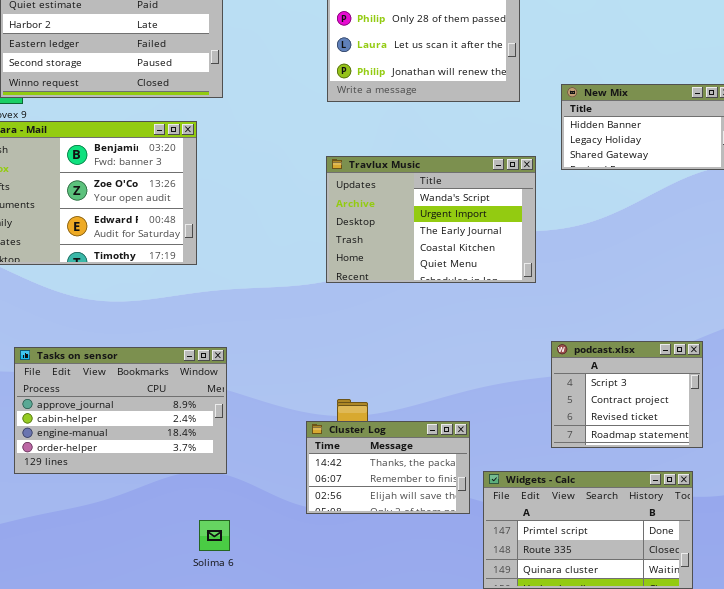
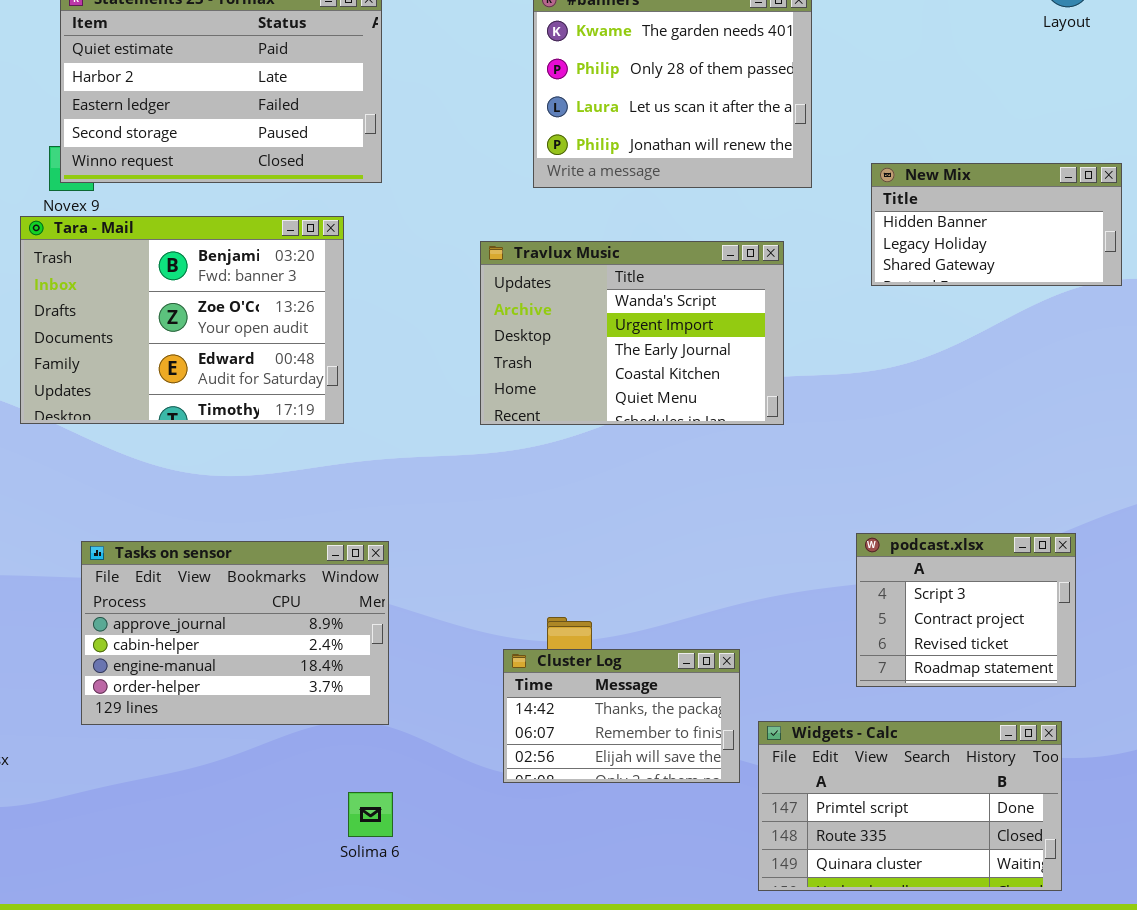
Travlux Music: [326,156,536,283] -> [480,241,784,425], moved

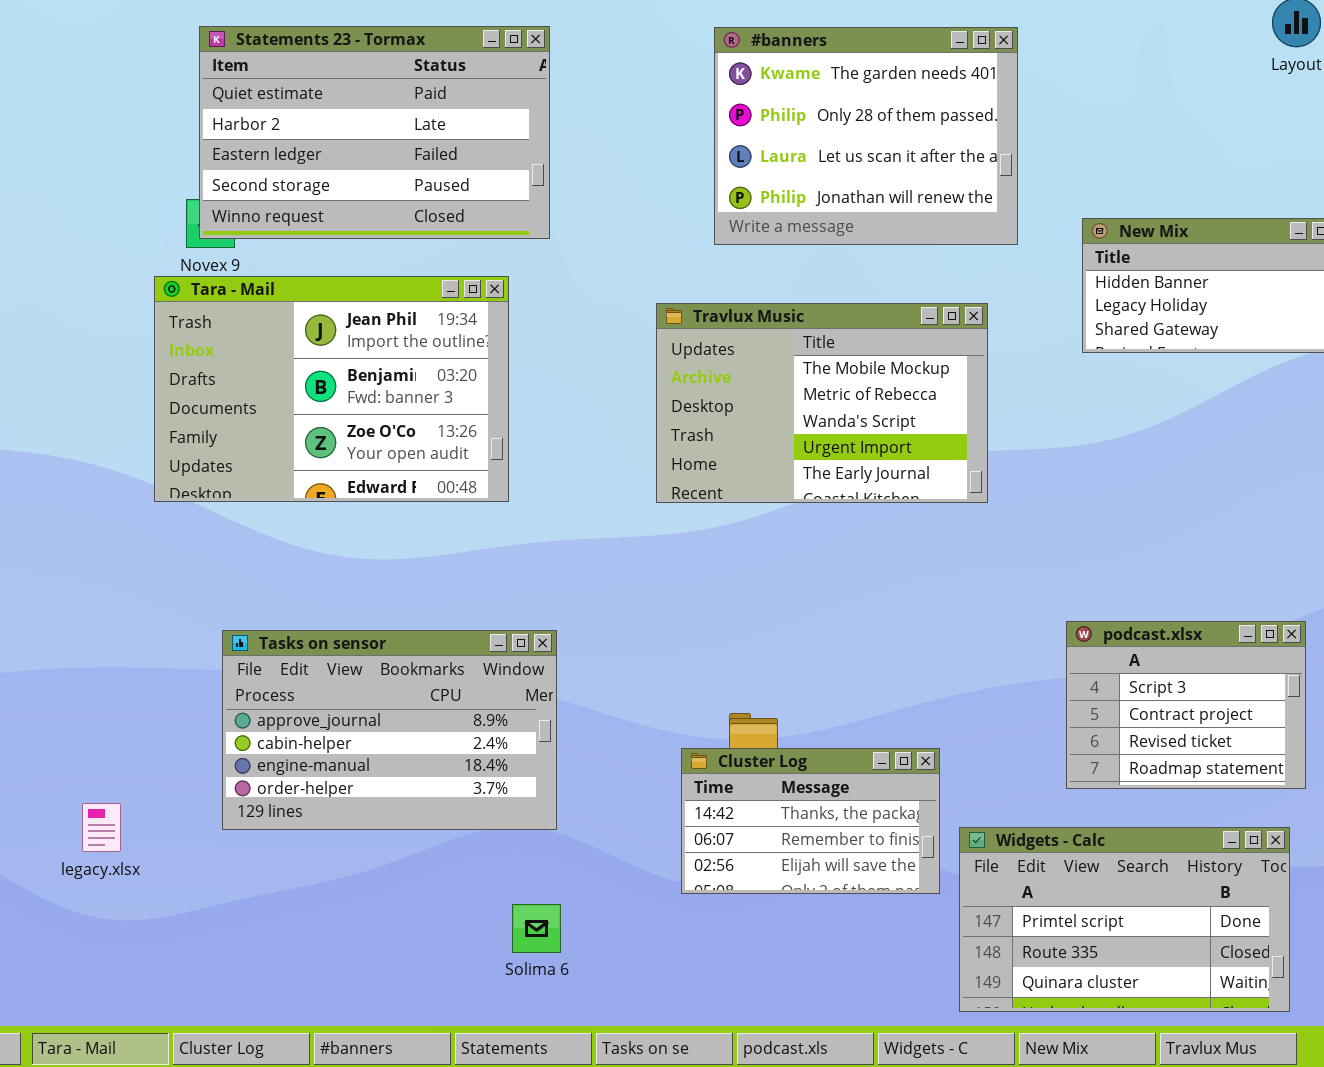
Tara - Mail: [20,216,344,424] -> [154,276,509,502], scrolled up 1 row
Travlux Music: [480,241,784,425] -> [656,303,988,503], scrolled up 2 rows

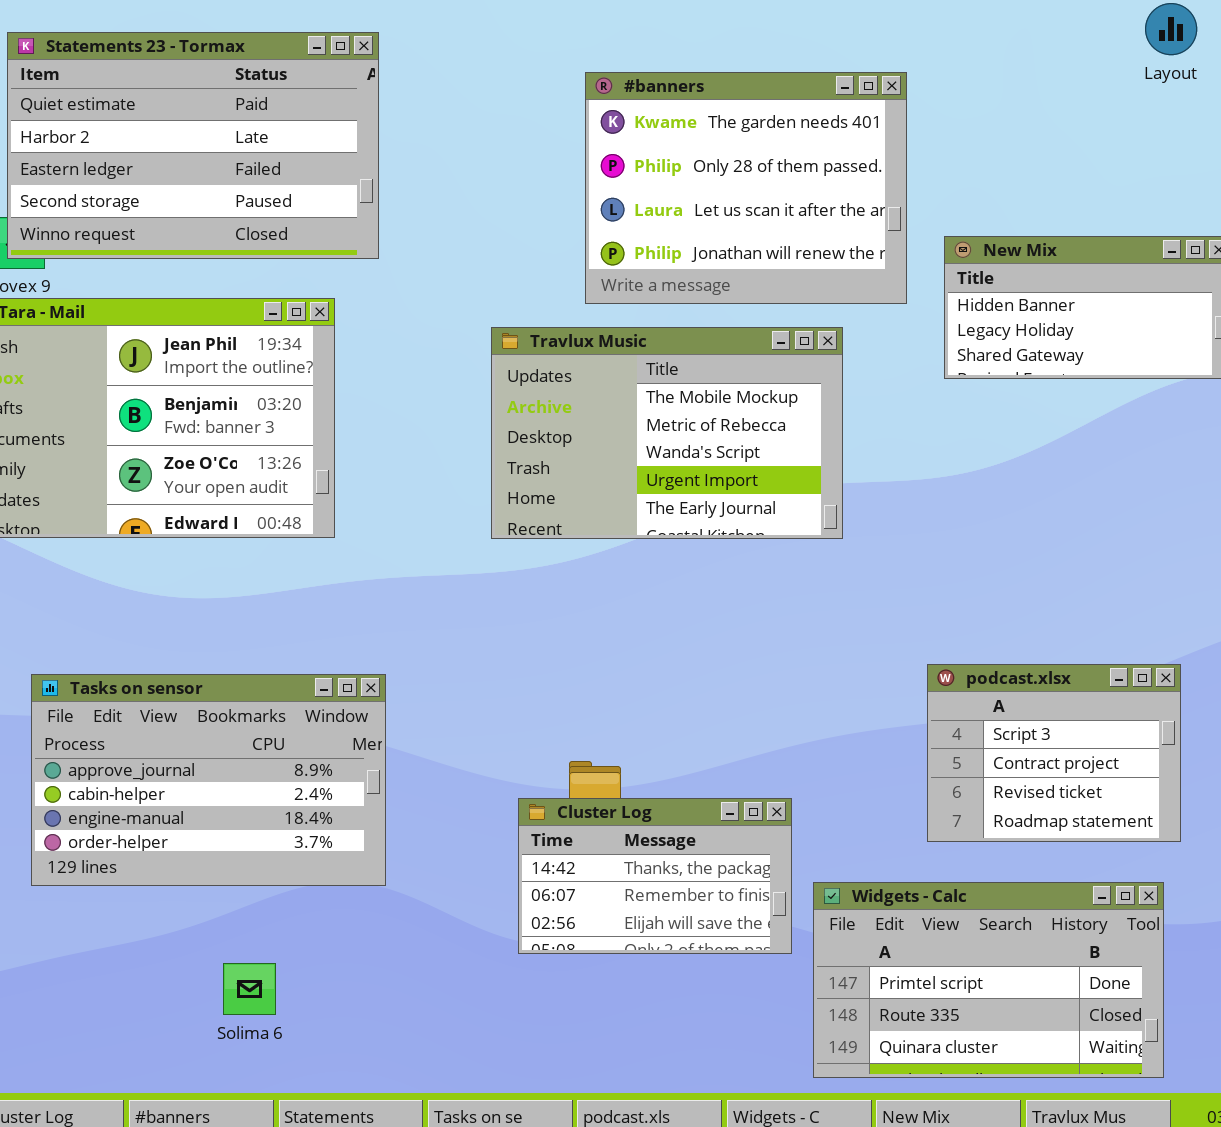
#banners: [714,27,1018,245] -> [585,72,907,304], moved
Solima 6: [512,904,561,953] -> [223,963,276,1015], moved

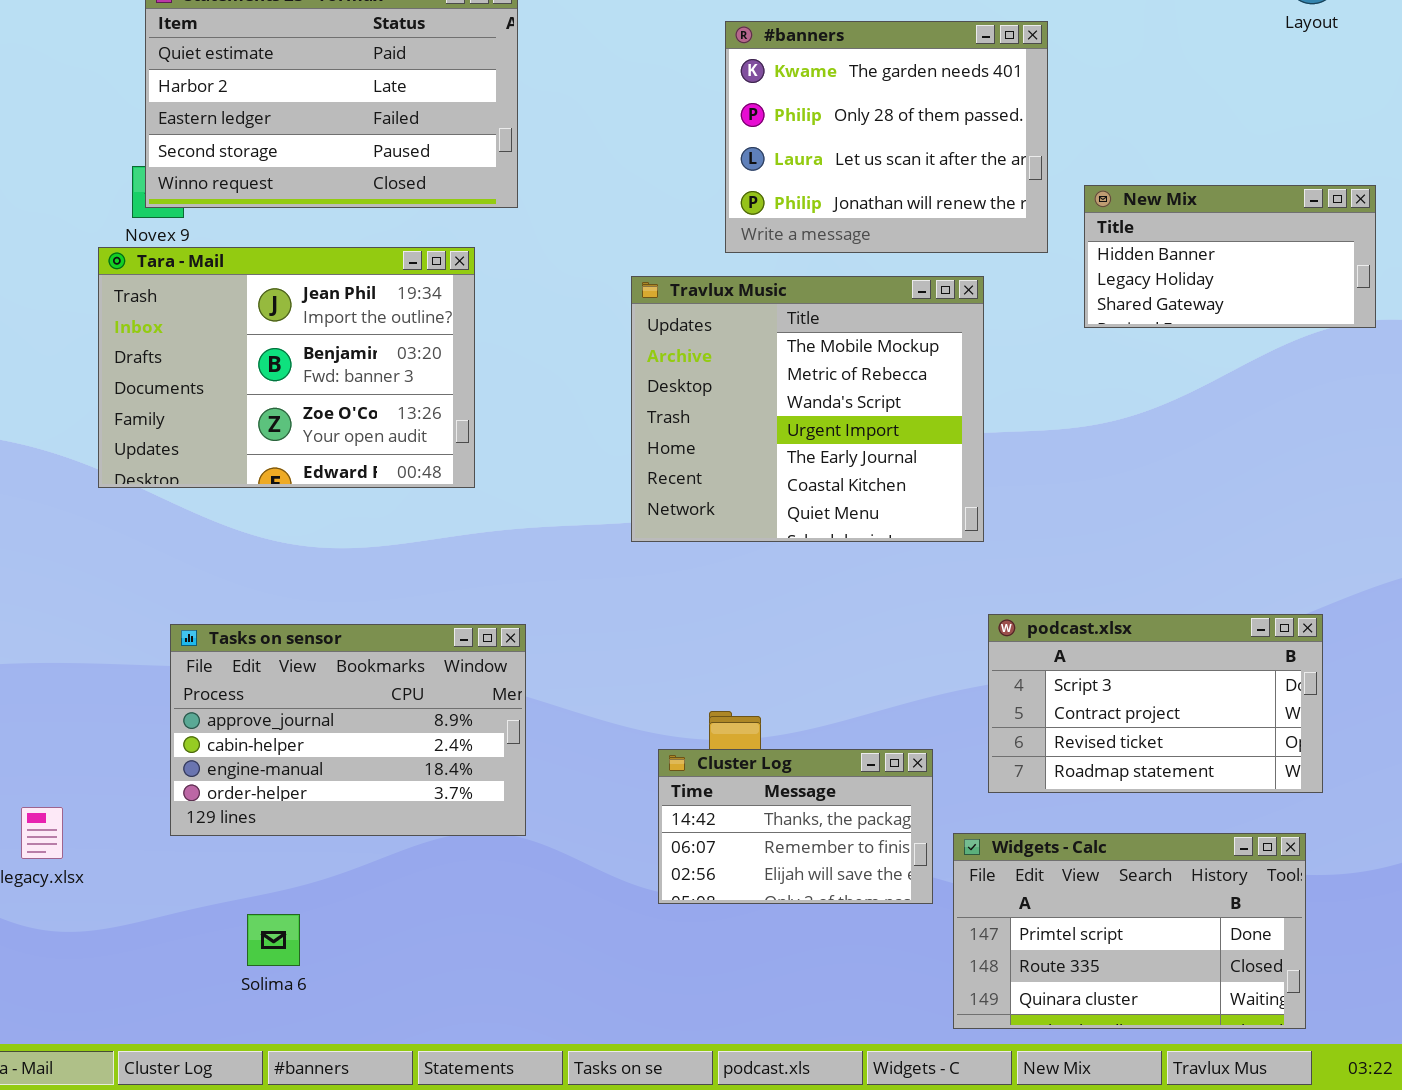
Travlux Music: [491,327,843,539] -> [631,276,984,542], resized
podcast.xlsx: [927,664,1181,842] -> [988,614,1323,793], resized
Solima 6: [223,963,276,1015] -> [247,914,300,966], moved

